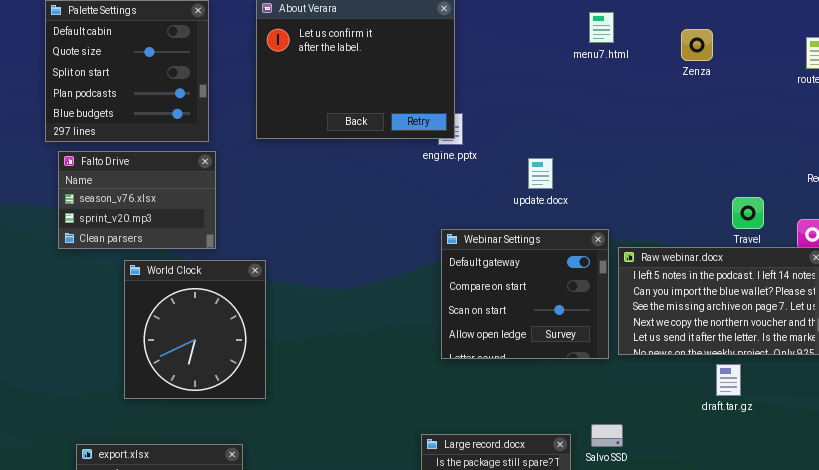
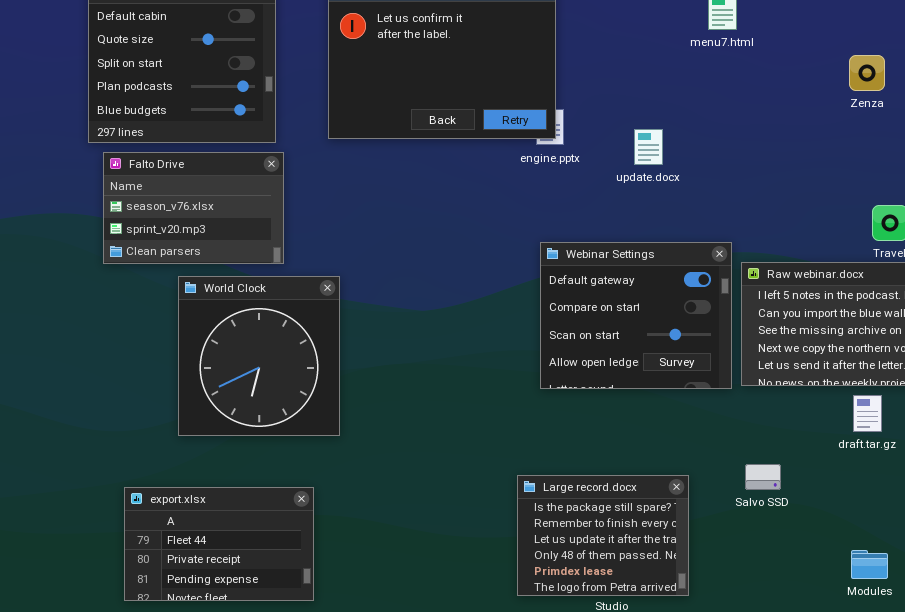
Zenza: [681,29,713,61] -> [849,55,885,91], moved
update.docx: [528,158,553,189] -> [634,129,663,165], moved
Salvo SSD: [591,424,623,447] -> [745,464,781,490], moved

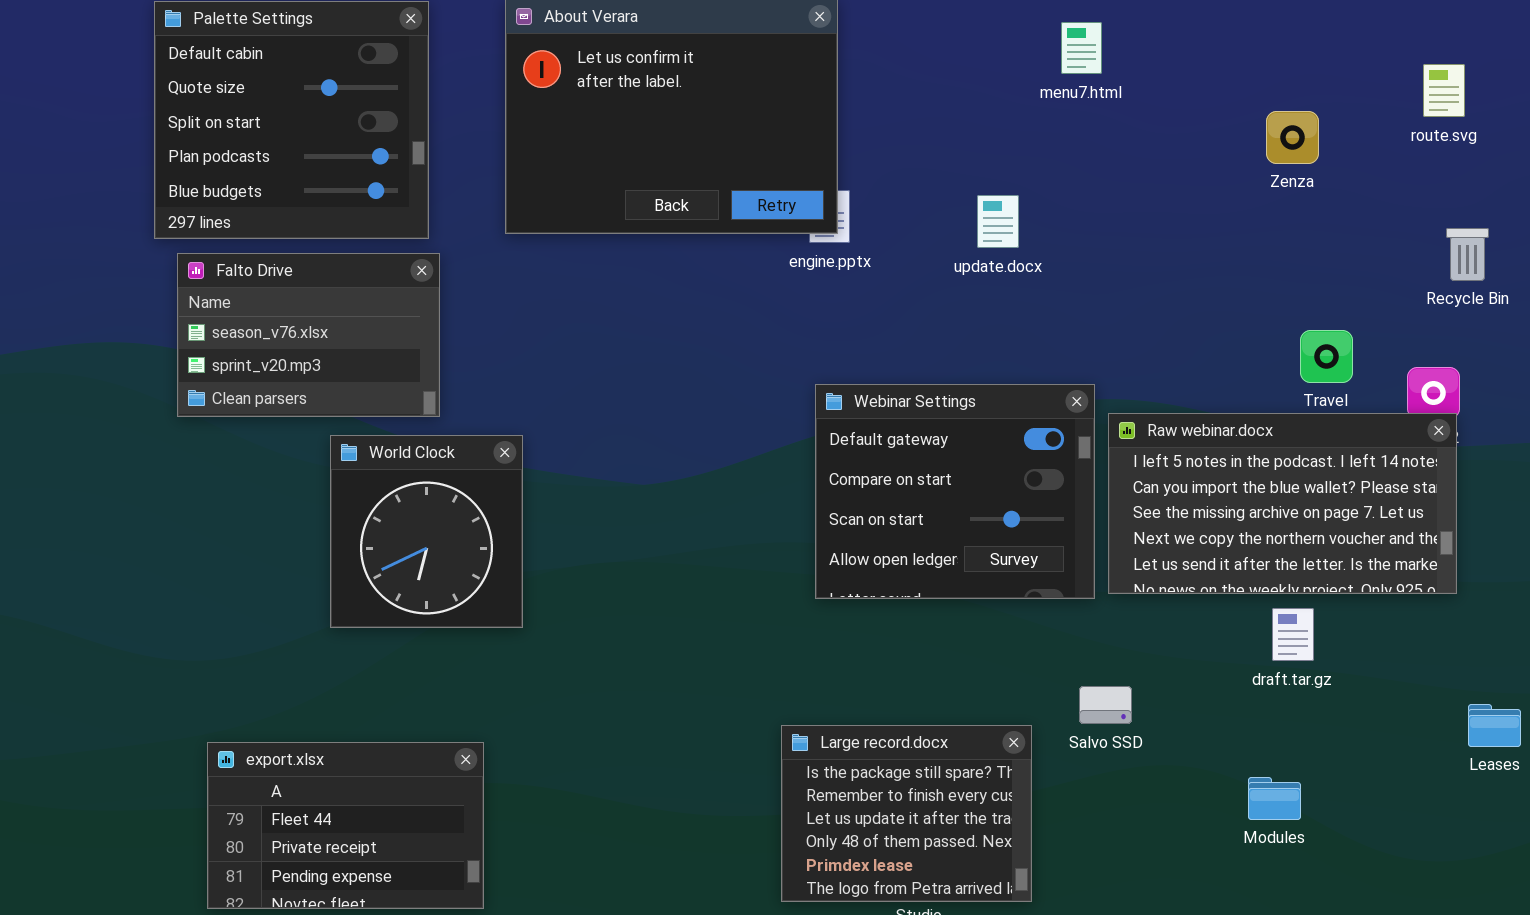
update.docx: [634,129,663,165] -> [977,195,1019,248], moved
World Clock: [178,276,340,436] -> [330,435,523,628], resized
Salvo SSD: [745,464,781,490] -> [1079,686,1132,724], moved
Modules: [851,550,888,579] -> [1248,777,1301,820], moved

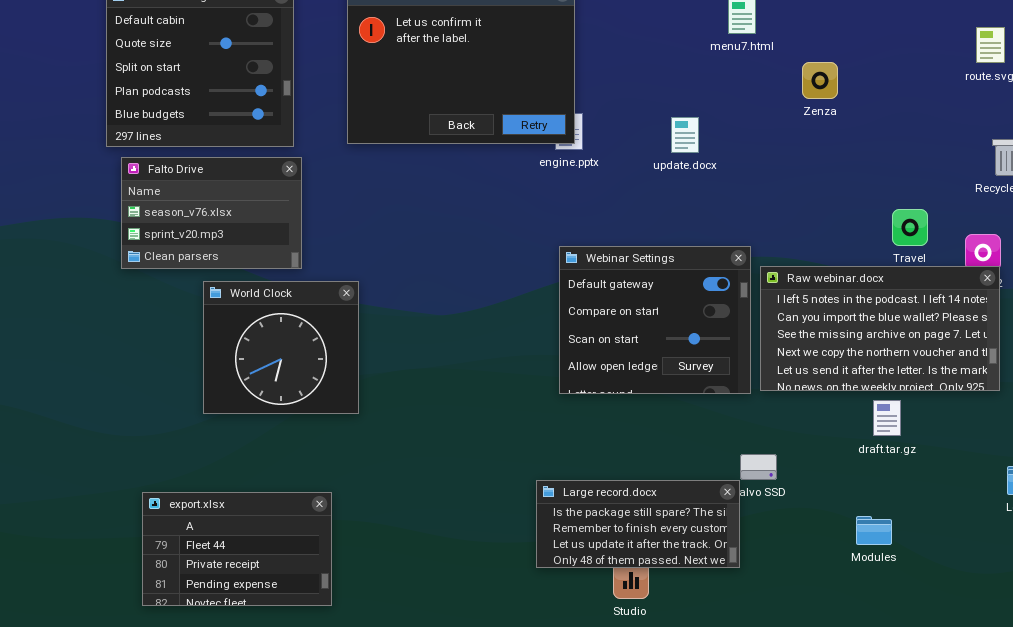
Zenza: [1266,111,1319,164] -> [802,62,838,99], moved
World Clock: [330,435,523,628] -> [203,281,359,414], resized
Large record.docx: [781,725,1032,902] -> [536,480,740,568], resized

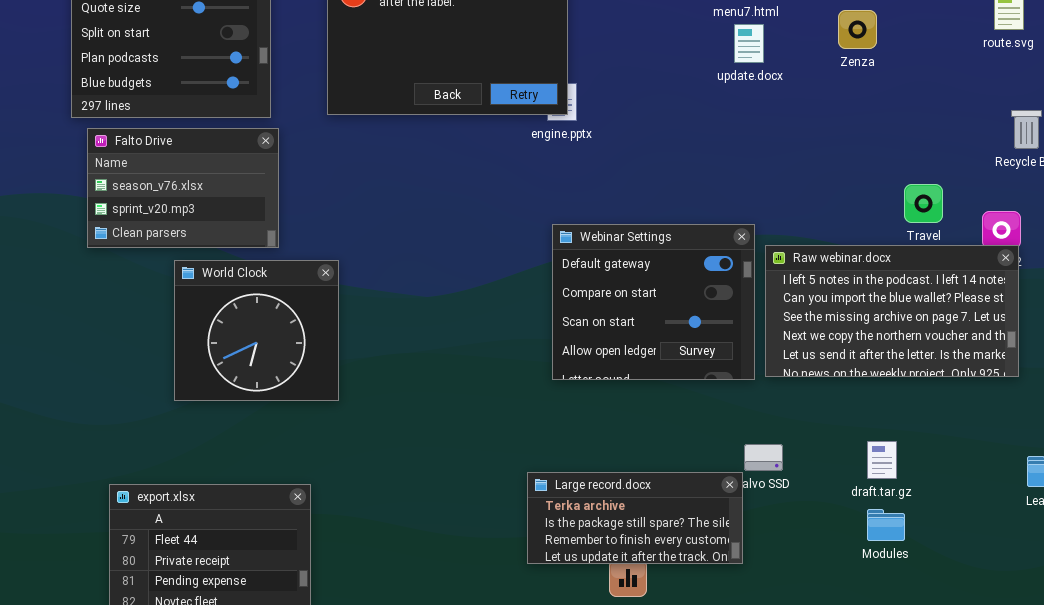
Zenza: [802,62,838,99] -> [838,10,877,49], moved
update.docx: [671,117,699,153] -> [734,24,764,63], moved
draft.tar.gz: [873,400,901,436] -> [867,441,897,479], moved
Large record.docx: [536,480,740,568] -> [527,472,743,564], scrolled up 1 row

